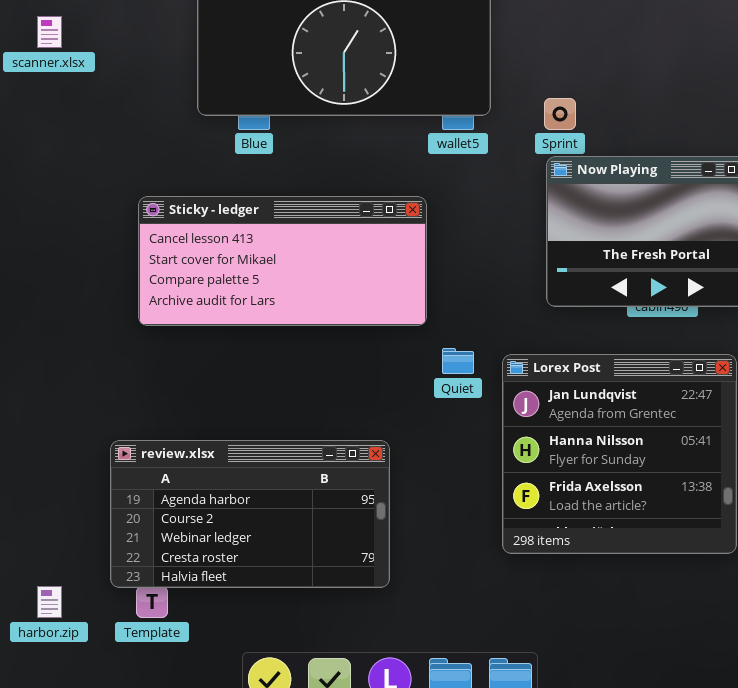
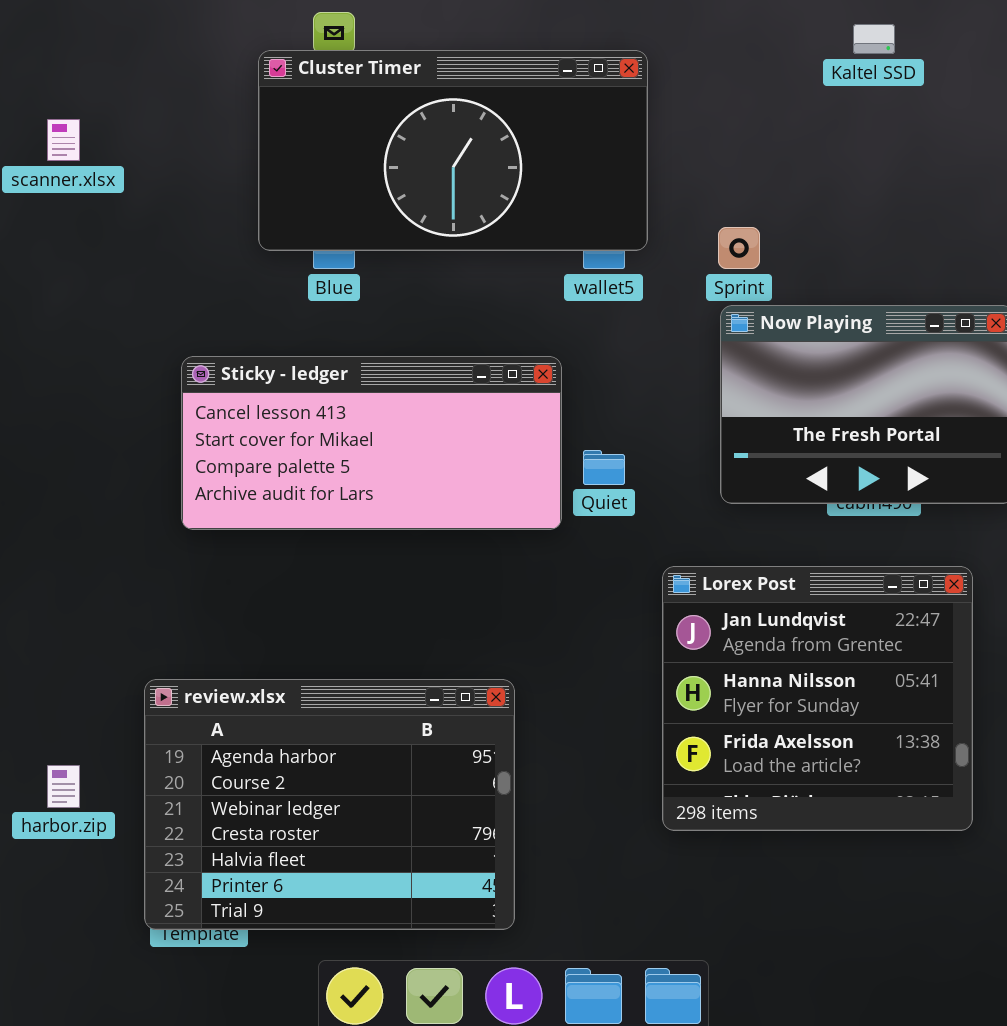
Quiet: [442,348,474,374] -> [583,450,625,485], moved
review.xlsx: [110,440,390,588] -> [144,679,515,930], resized
harbor.zip: [37,586,62,618] -> [47,765,80,808], moved

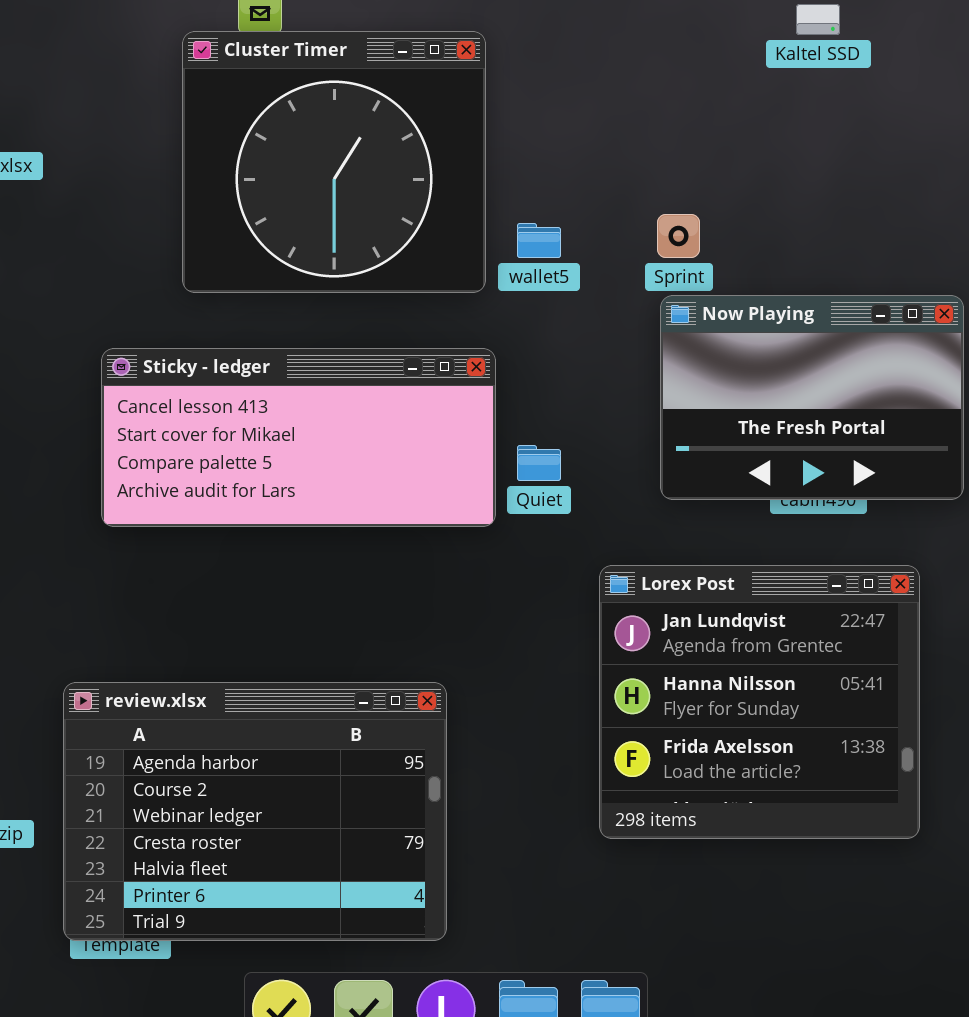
Cluster Timer: [258,50,648,251] -> [182,31,486,293], resized

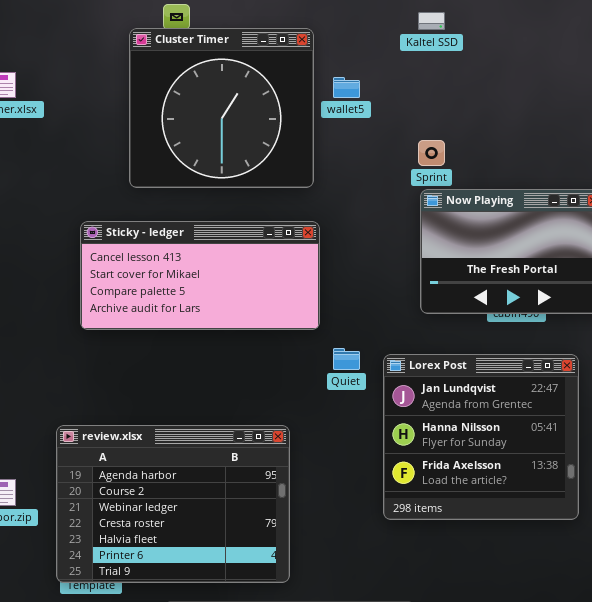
Kaltel SSD: [796,4,840,35] -> [418,12,445,30], moved
wallet5: [517,223,561,258] -> [333,77,360,98], moved
Quiet: [517,445,561,481] -> [333,348,360,370], moved

